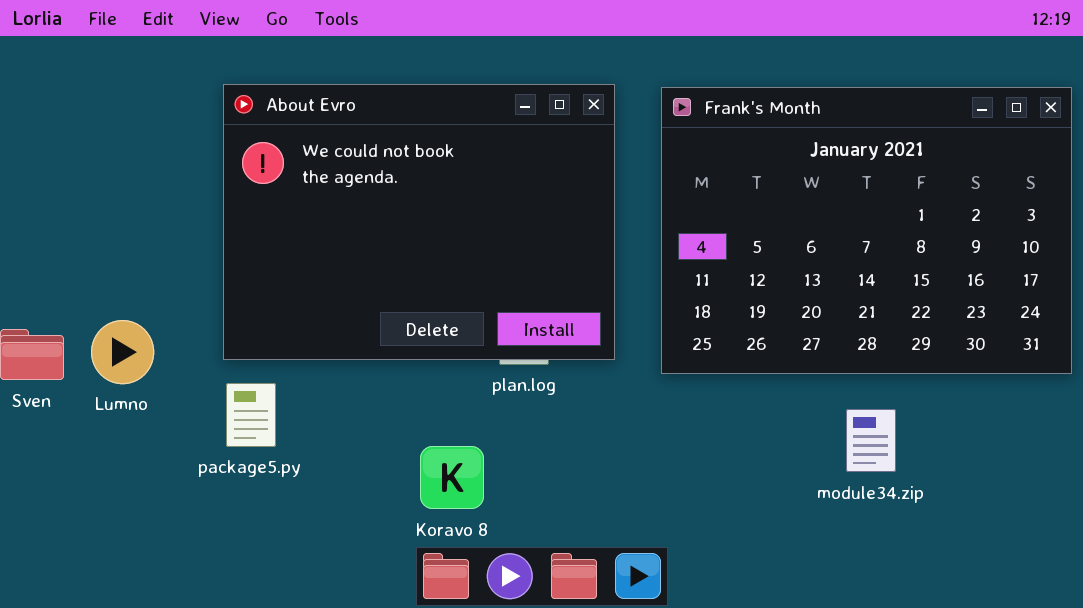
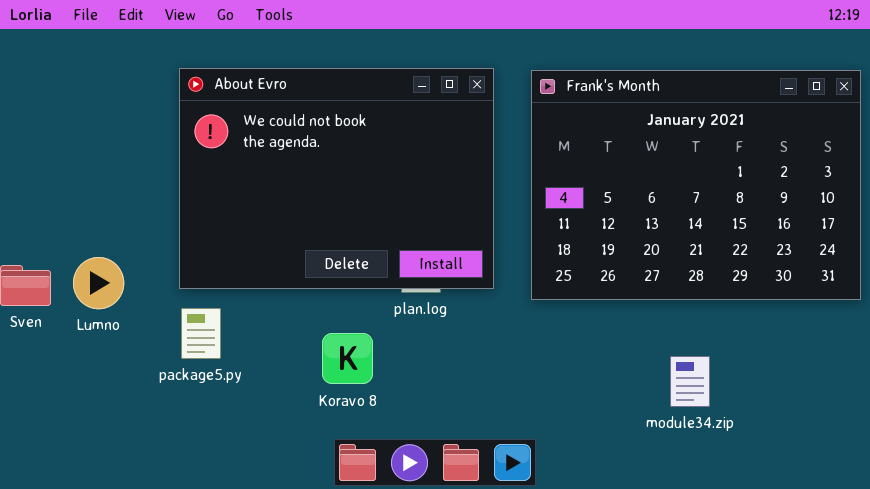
module34.zip: [846,409,896,472] -> [670,356,710,407], moved
Koravo 8: [420,446,484,509] -> [322,333,373,384], moved

